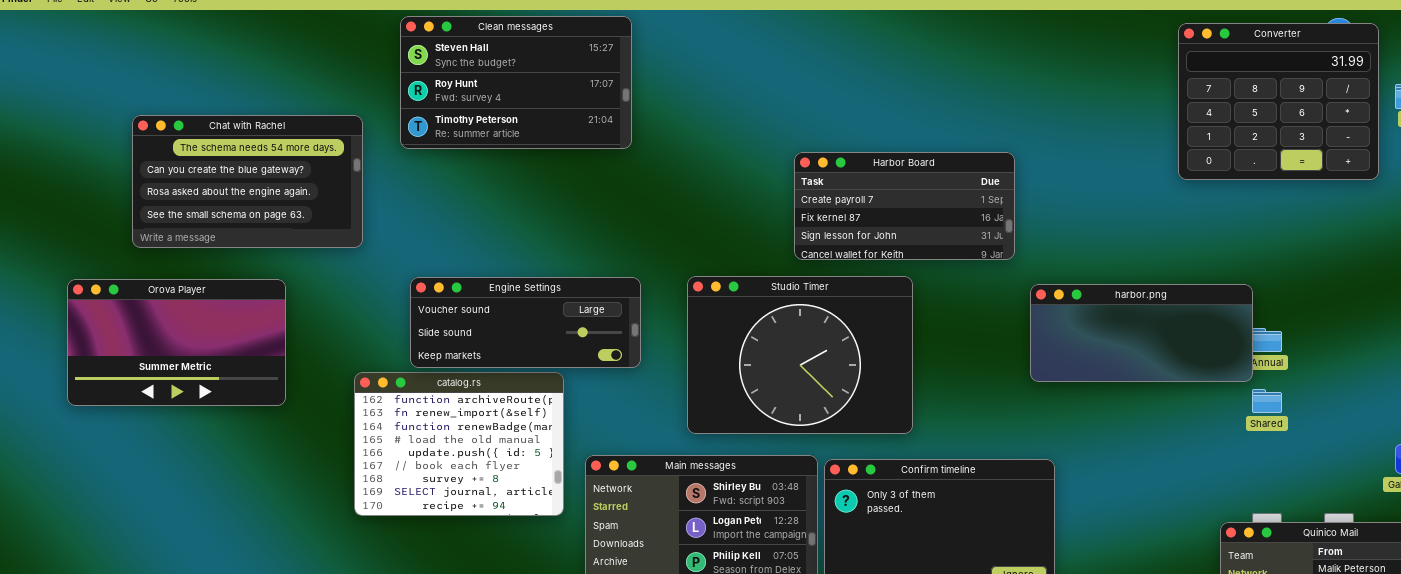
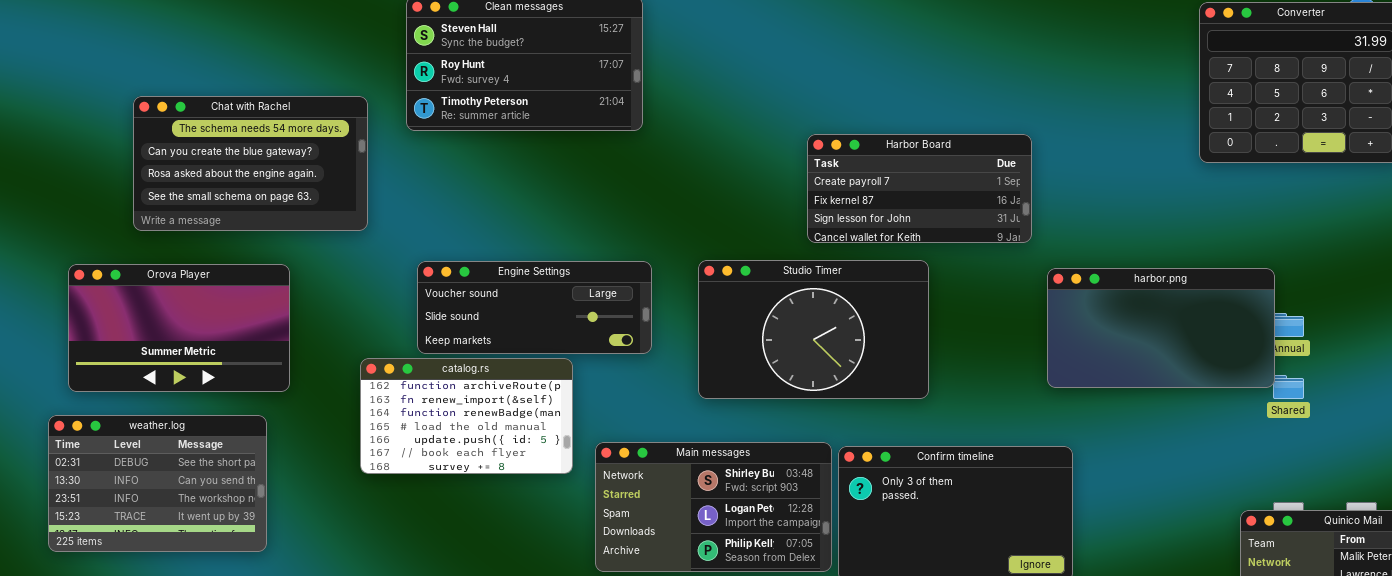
Studio Timer: [687,276,913,434] -> [698,260,929,399], resized
harbor.png: [1030,284,1253,382] -> [1047,268,1275,388], resized
catalog.rs: [354,372,564,516] -> [360,358,573,474], resized
weather.log: none -> [48,415,267,552], opened

